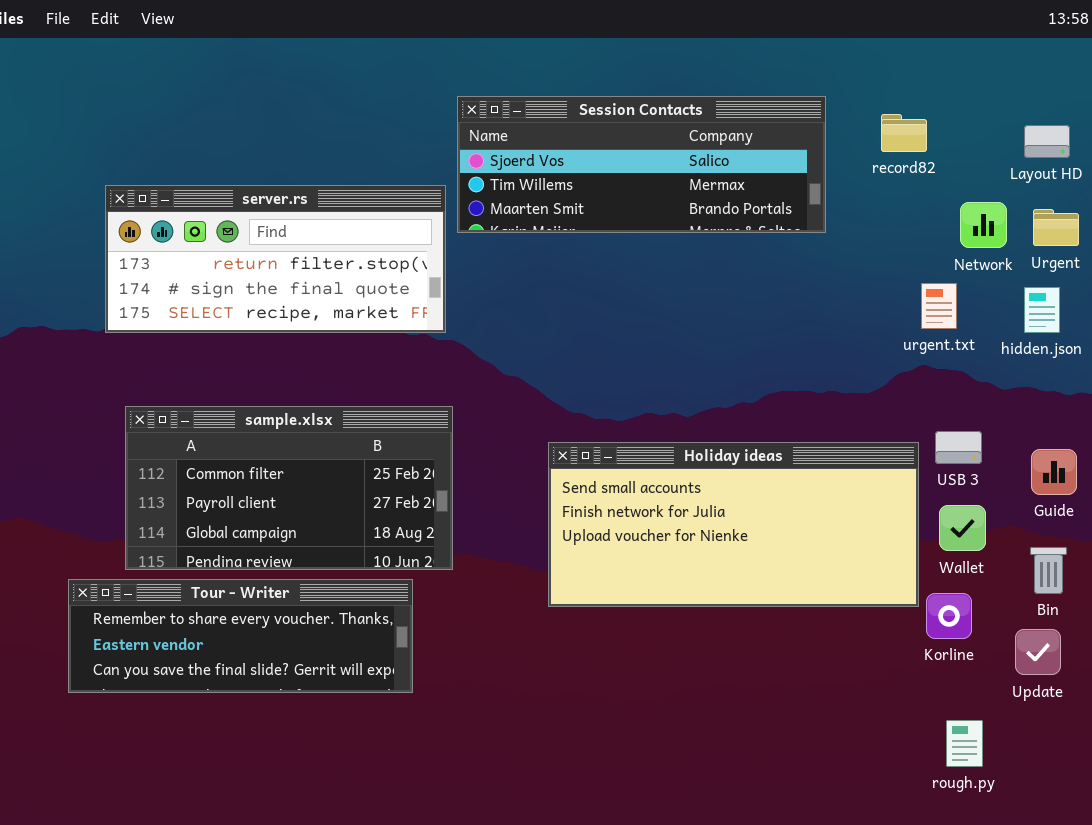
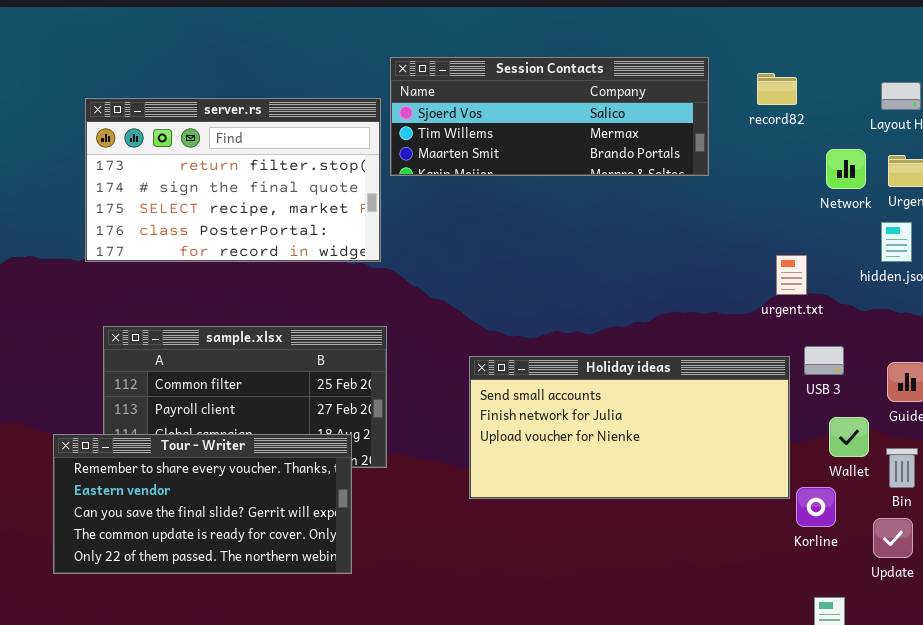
server.rs: [105,185,446,333] -> [85,98,381,262], resized
urgent.txt: [921,283,957,329] -> [776,255,807,295], moved
Wallet: [939,505,986,551] -> [829,417,869,457], moved
Tour - Writer: [68,579,413,693] -> [53,434,352,574], resized

